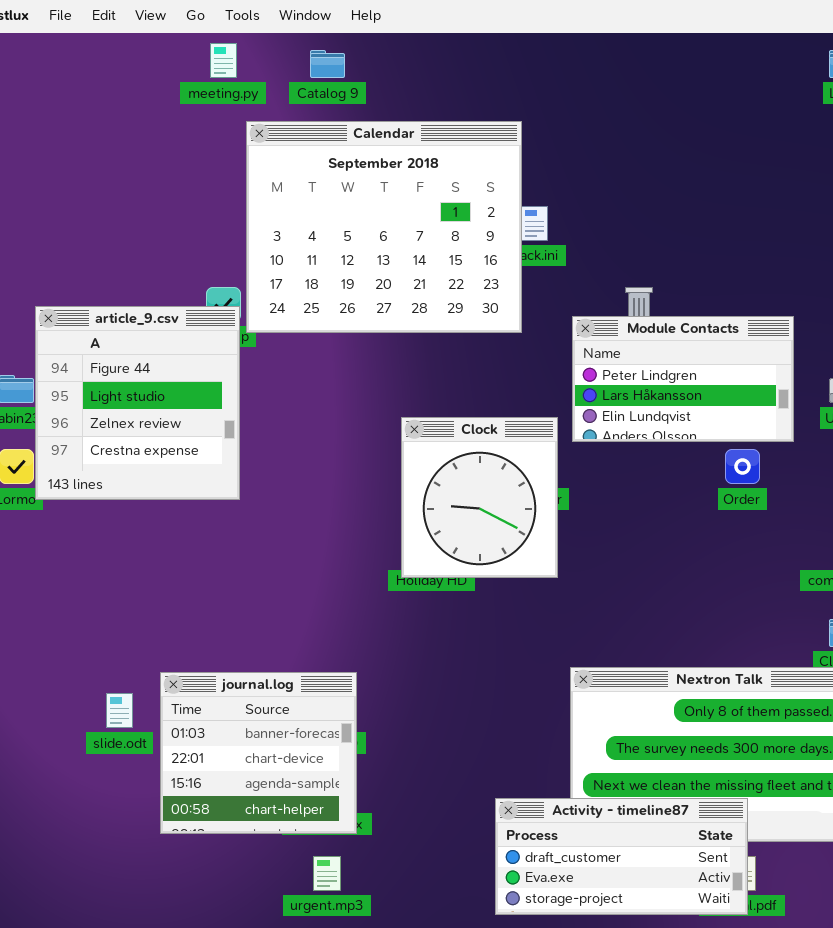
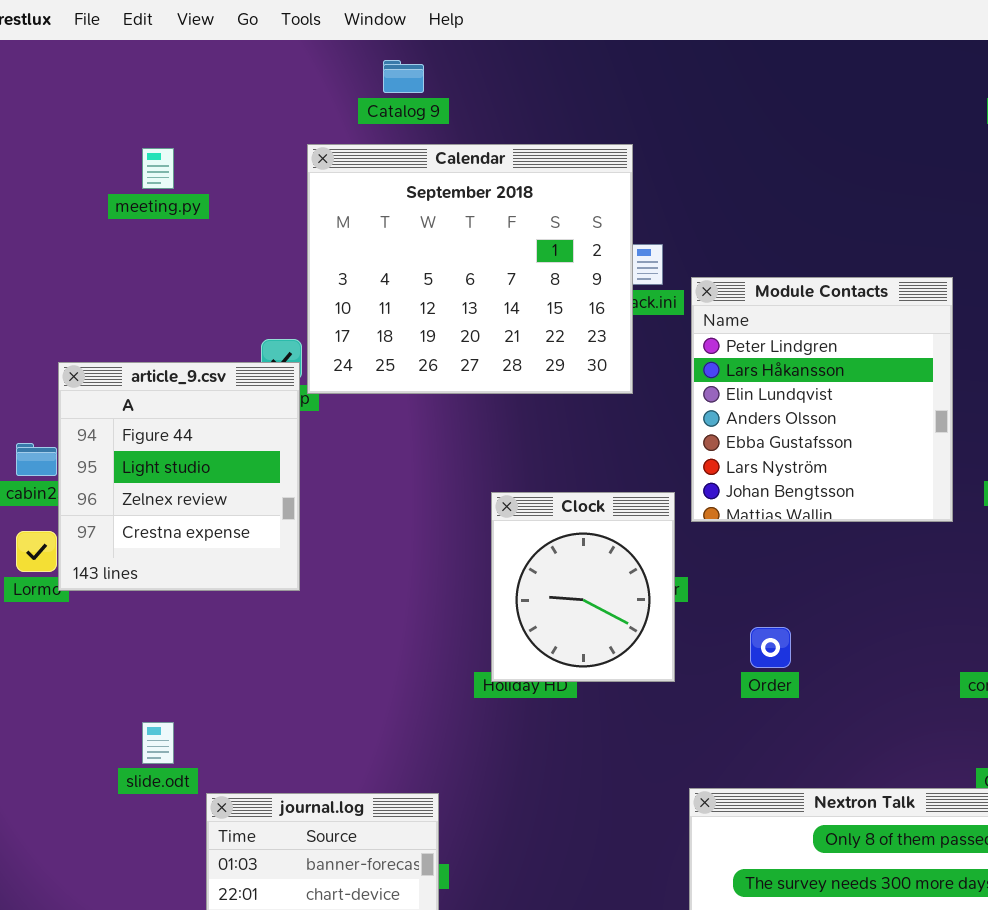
meeting.py: [210,43,237,78] -> [142,148,174,189], moved
Module Contacts: [572,316,794,442] -> [691,277,953,522], resized
Order: [725,449,760,484] -> [750,627,791,668], moved
slide.odt: [106,693,133,728] -> [142,722,174,764], moved

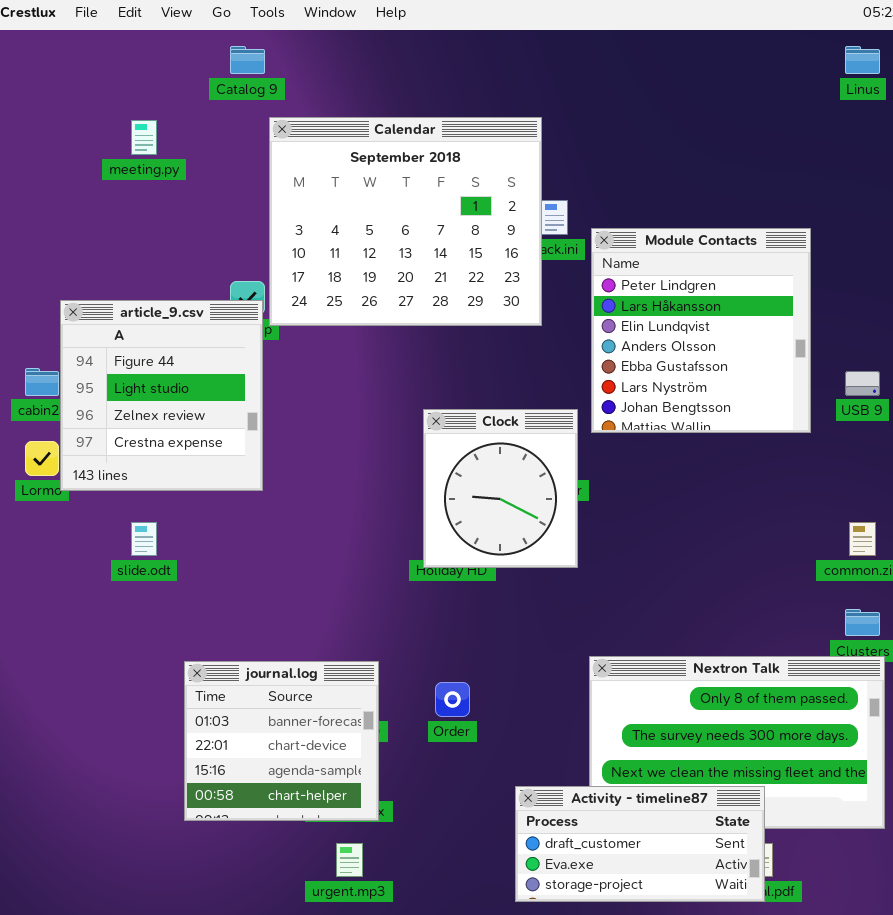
Catalog 9: [383,60,424,93] -> [230,46,265,74], moved
Order: [750,627,791,668] -> [435,682,470,717], moved
slide.odt: [142,722,174,764] -> [131,522,157,556], moved

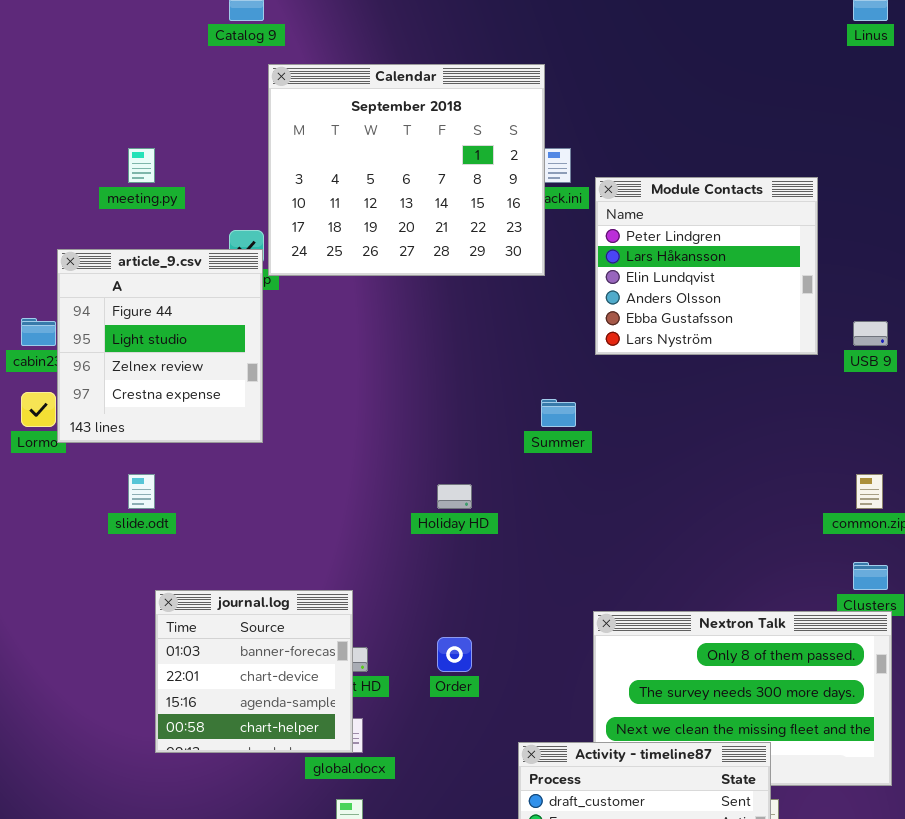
meeting.py: [131,120,157,155] -> [128,148,155,183], moved
Module Contacts: [591,228,811,433] -> [595,177,818,355], resized
Clock: [423,409,578,568] -> none, closed
journal.log: [184,661,379,821] -> [155,590,353,753], moved

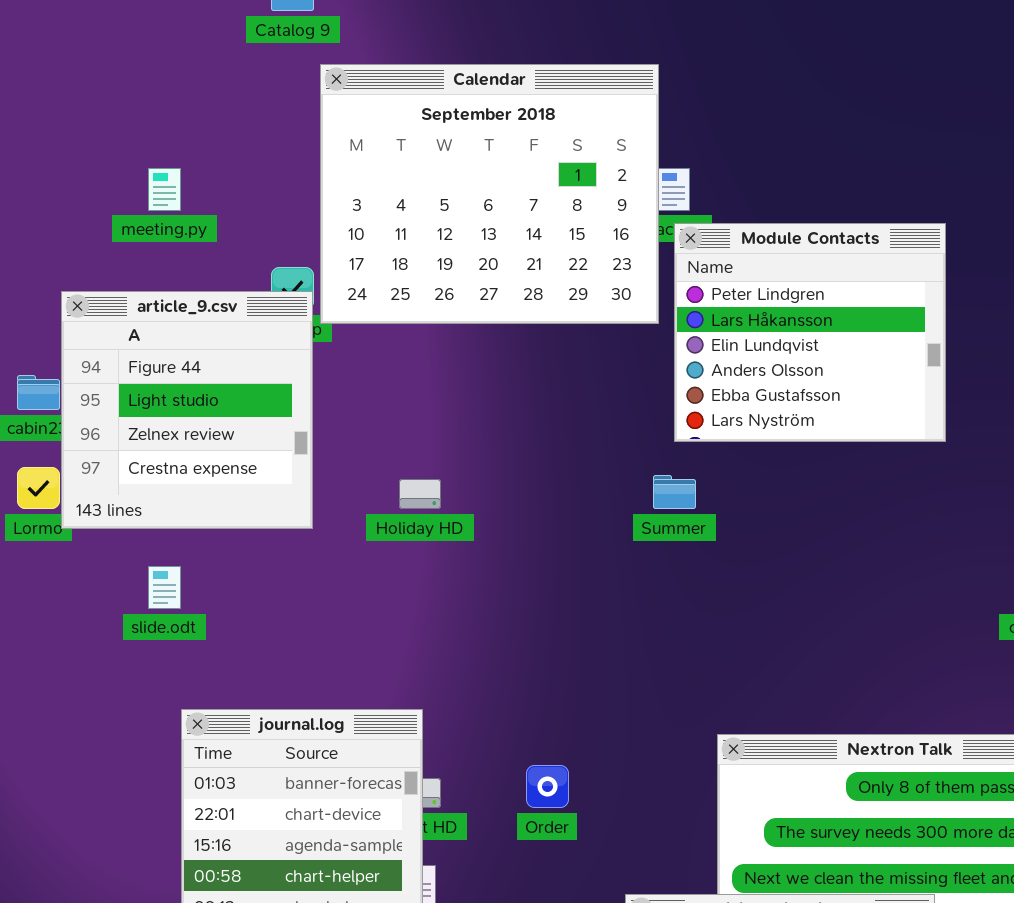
Module Contacts: [595,177,818,355] -> [674,223,946,442], moved
Holiday HD: [437,484,472,509] -> [399,479,441,509], moved

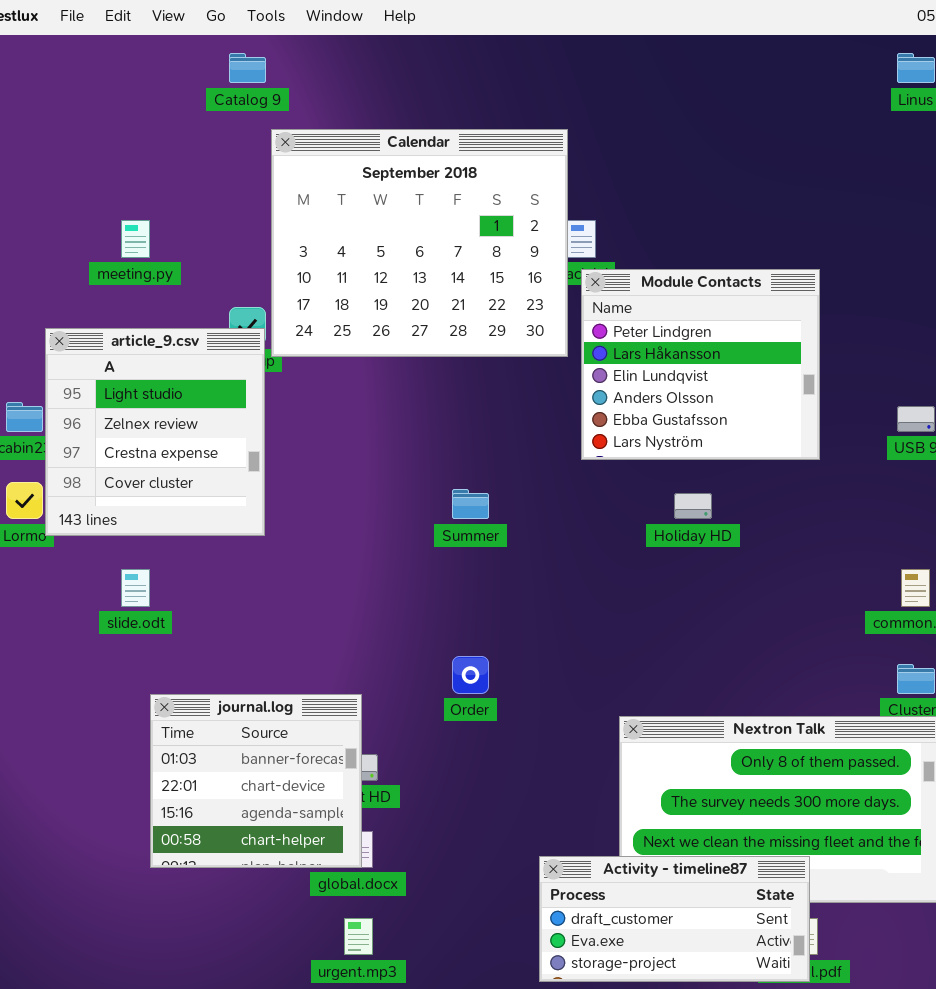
article_9.csv: [61,291,313,529] -> [45,328,265,536], scrolled down 1 row
Summer: [653,475,696,509] -> [452,489,489,519], moved
Holiday HD: [399,479,441,509] -> [674,493,712,519], moved
Order: [526,765,569,808] -> [452,656,489,694], moved

